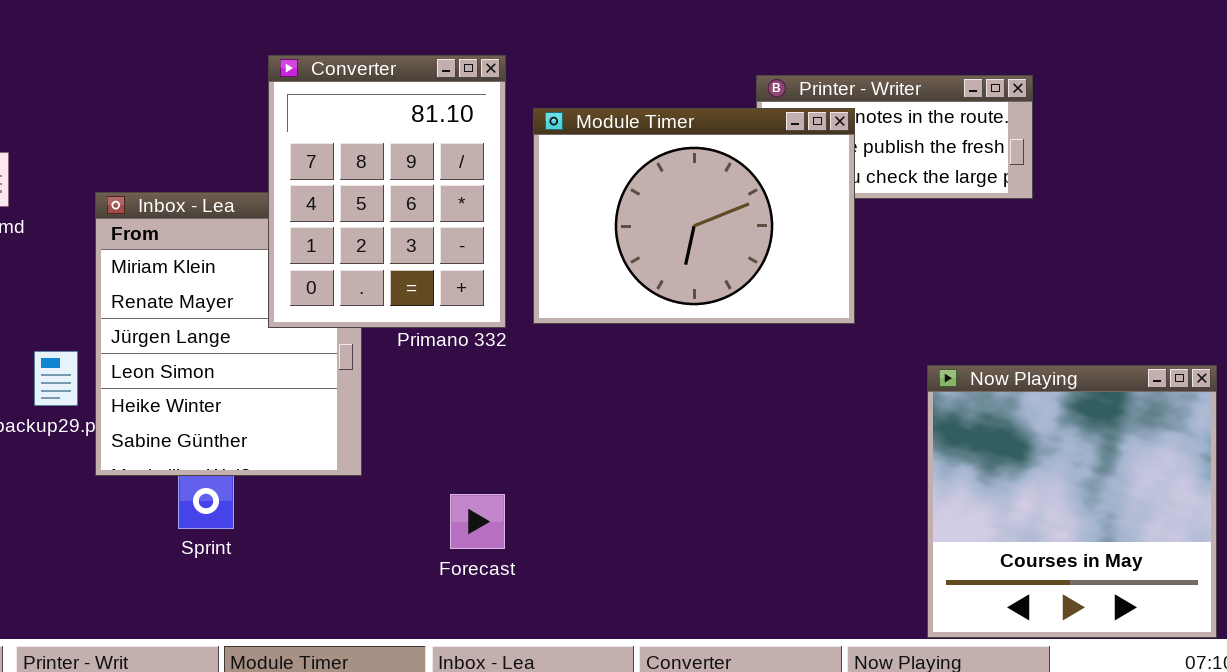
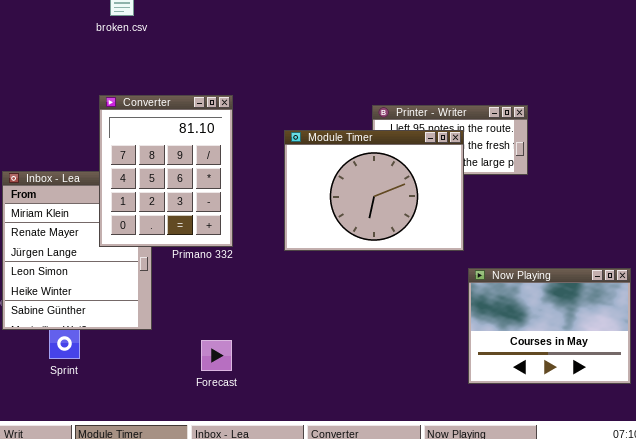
Module Timer: [533,108,855,324] -> [284,130,464,251], moved
Now Playing: [927,365,1217,638] -> [468,268,631,384], resized

